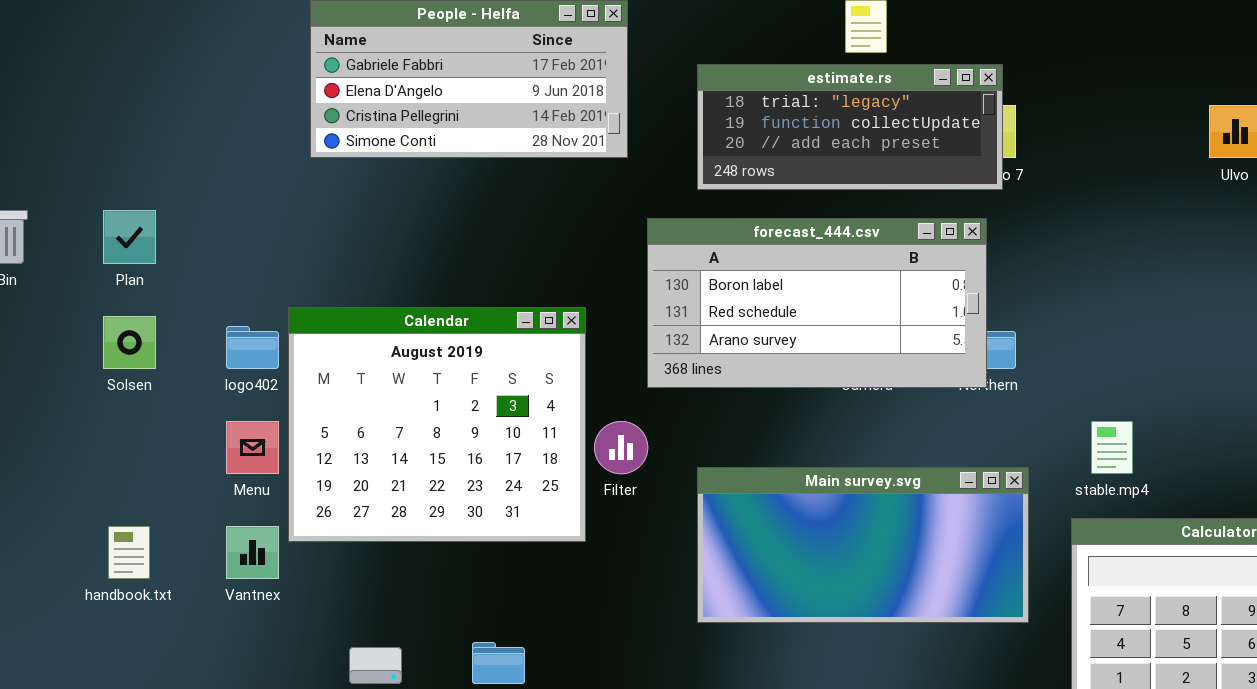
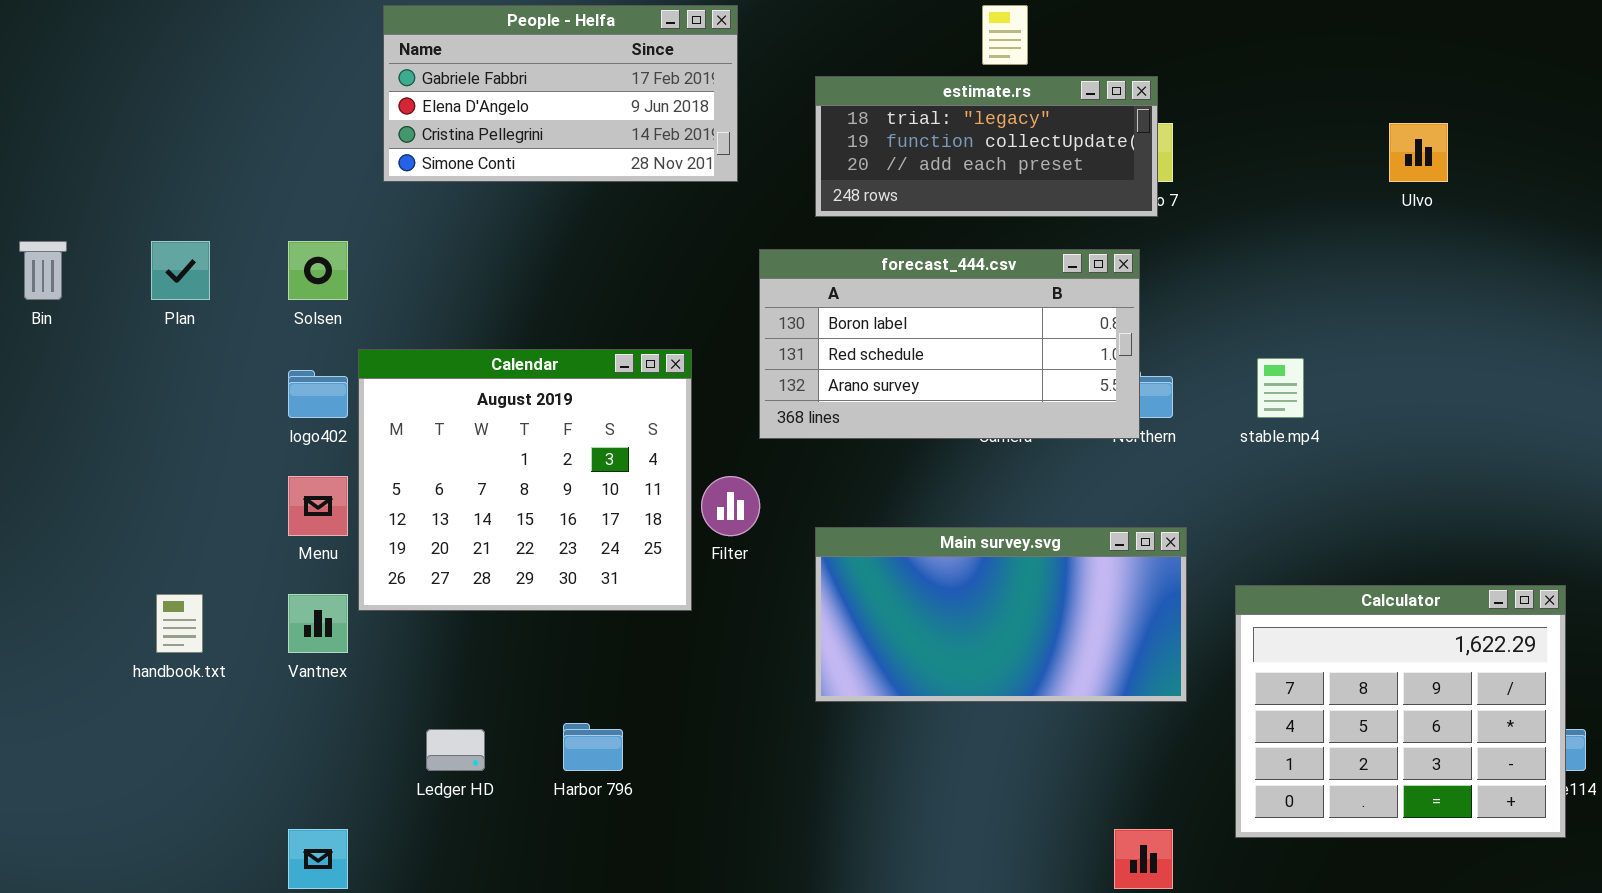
Solsen: [103,316,156,369] -> [288,241,348,300], moved
stable.mp4: [1091,421,1133,474] -> [1257,358,1304,418], moved

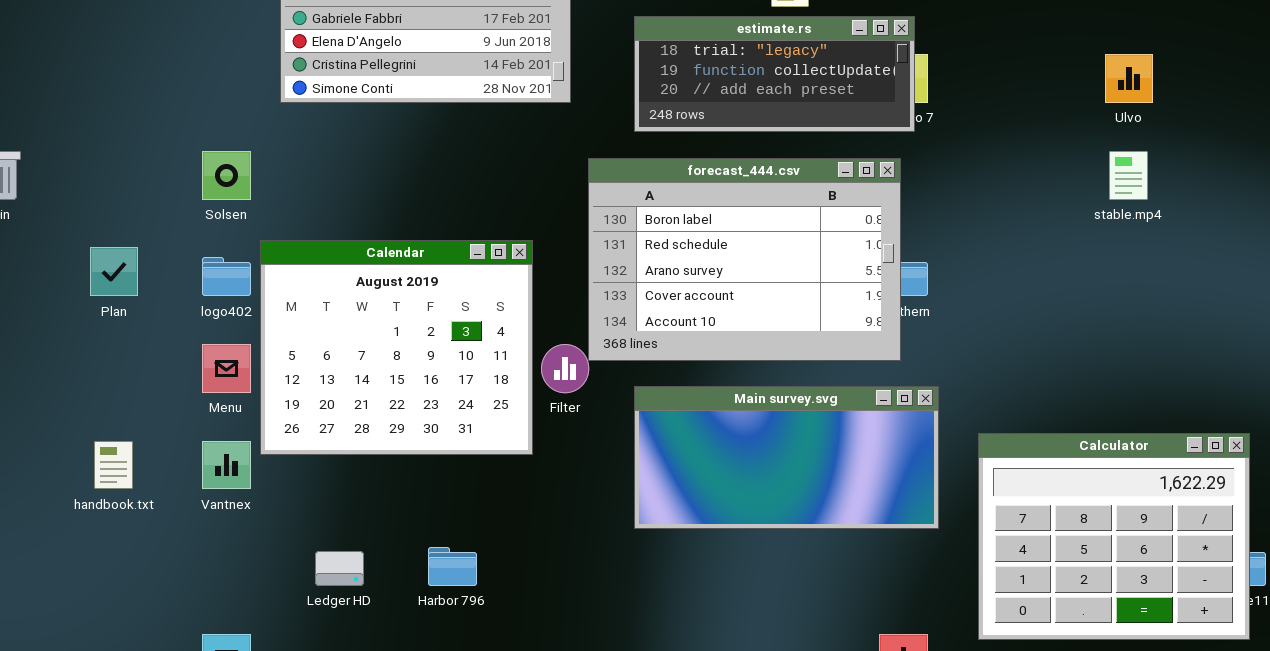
Plan: [151,241,210,300] -> [90,247,138,296], moved
forecast_444.csv: [759,249,1140,439] -> [588,158,901,361], resized
stable.mp4: [1257,358,1304,418] -> [1109,151,1148,200], moved

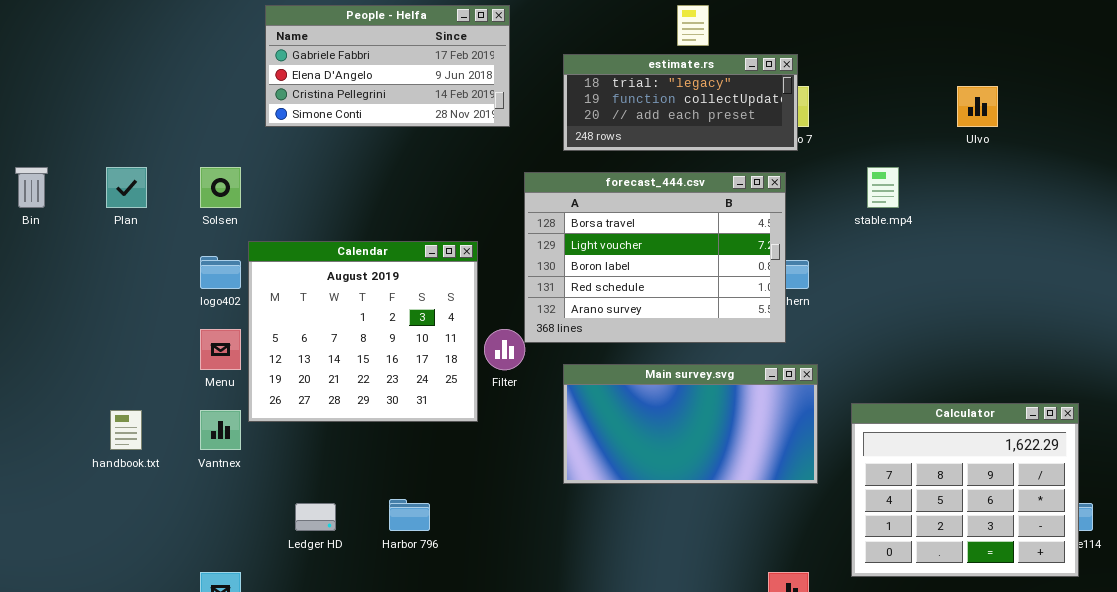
stable.mp4: [1109,151,1148,200] -> [867,167,899,208], moved
forecast_444.csv: [588,158,901,361] -> [524,172,786,343], scrolled up 2 rows
Plan: [90,247,138,296] -> [106,167,147,208], moved

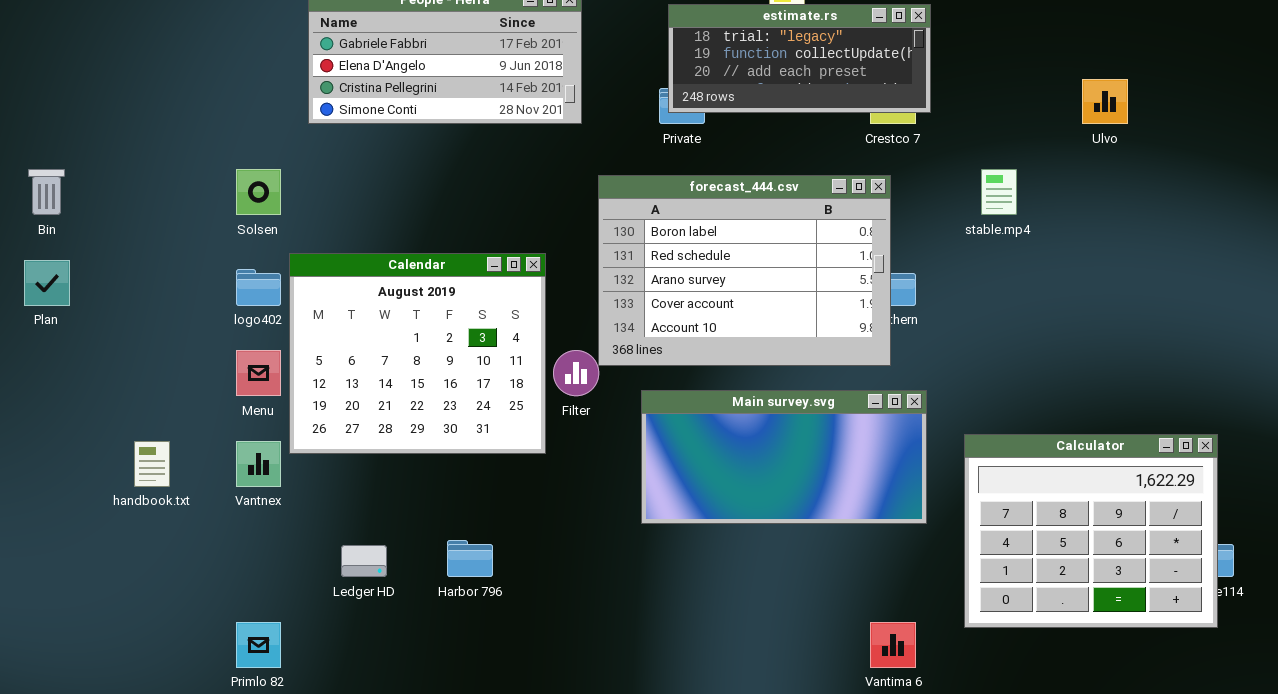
estimate.rs: [563,54,798,151] -> [668,4,931,113], moved
Plan: [106,167,147,208] -> [24,260,70,306], moved
forecast_444.csv: [524,172,786,343] -> [598,175,891,366], scrolled down 2 rows

